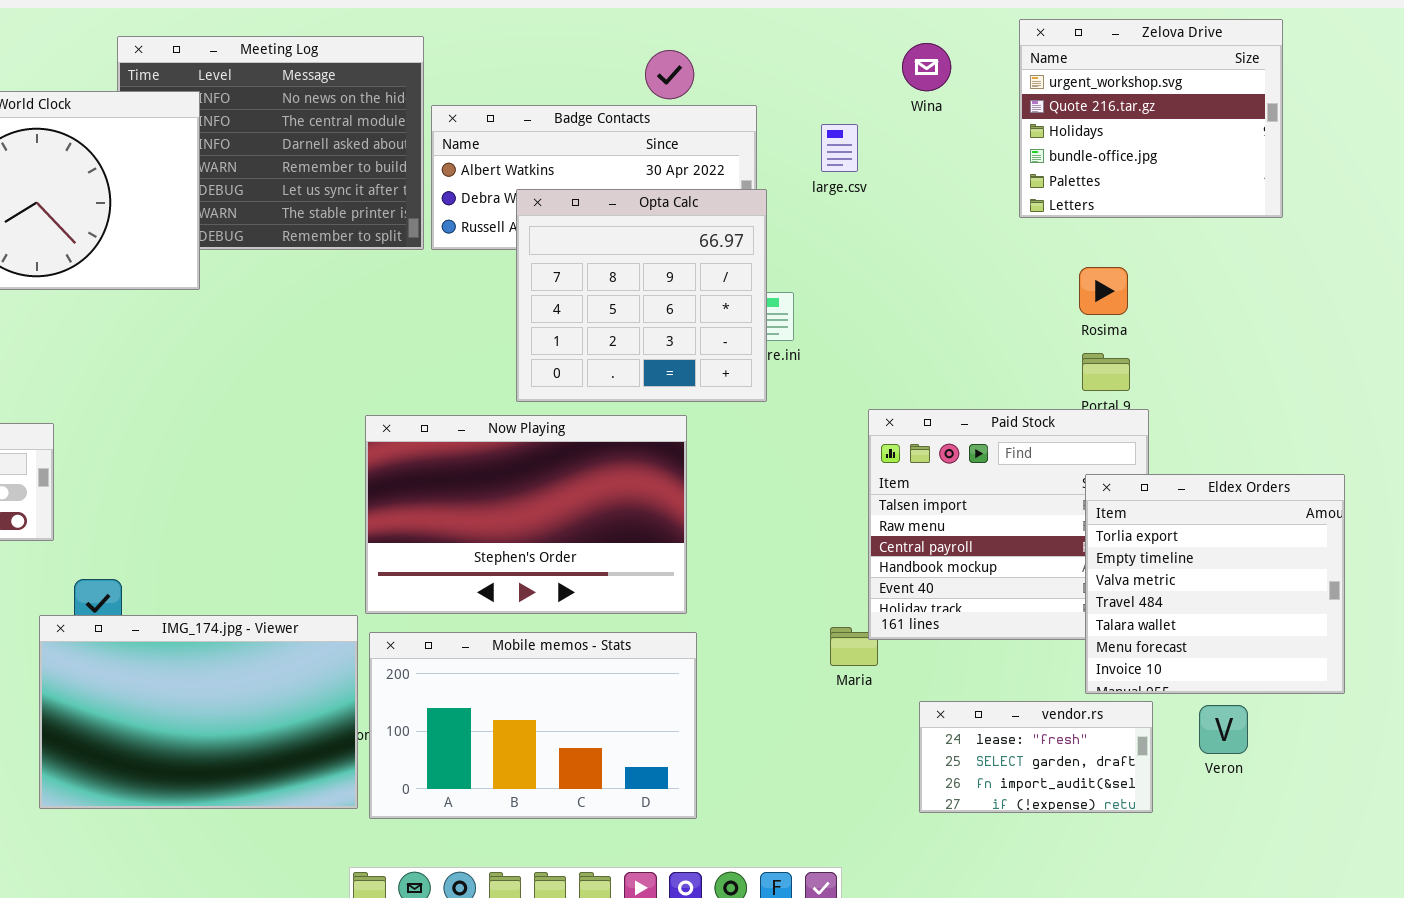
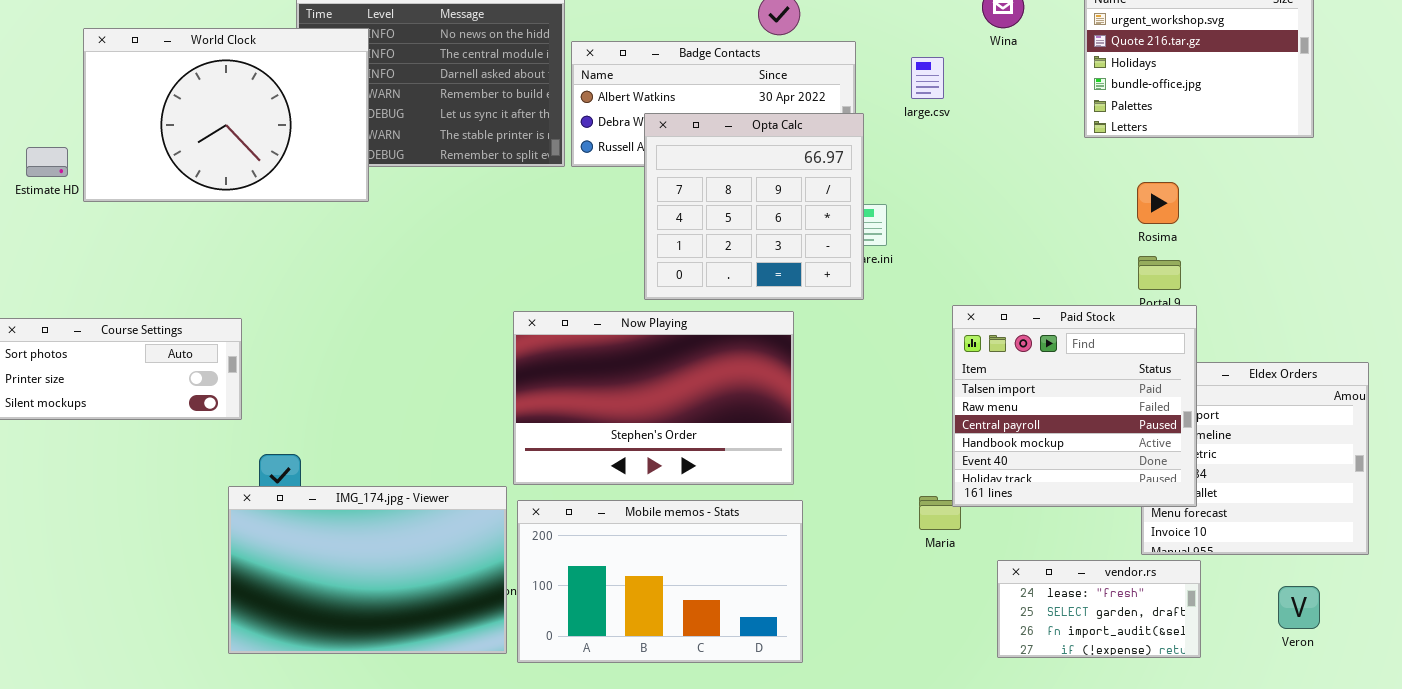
Paid Stock: [868,409,1149,640] -> [952,305,1197,507], raised
Veron: [1199,705,1248,754] -> [1278,586,1320,629], moved

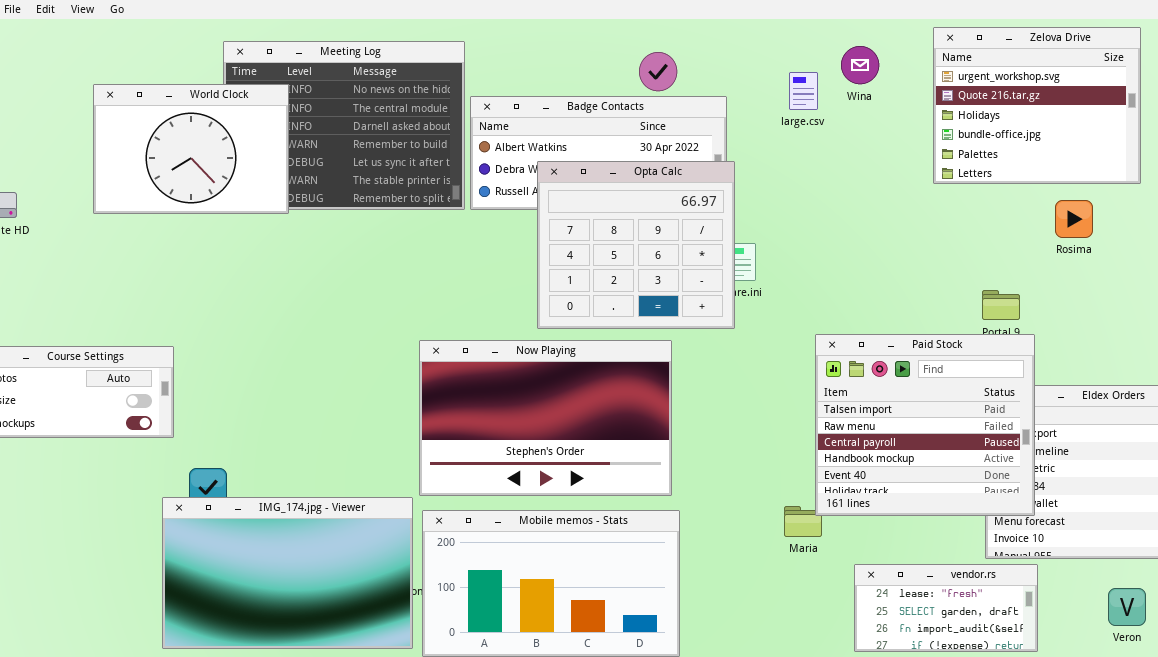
World Clock: [83,28,369,202] -> [93,84,289,214], resized
large.csv: [911,57,944,99] -> [789,72,818,110], moved
Rosima: [1137,182,1179,224] -> [1055,200,1093,238], moved

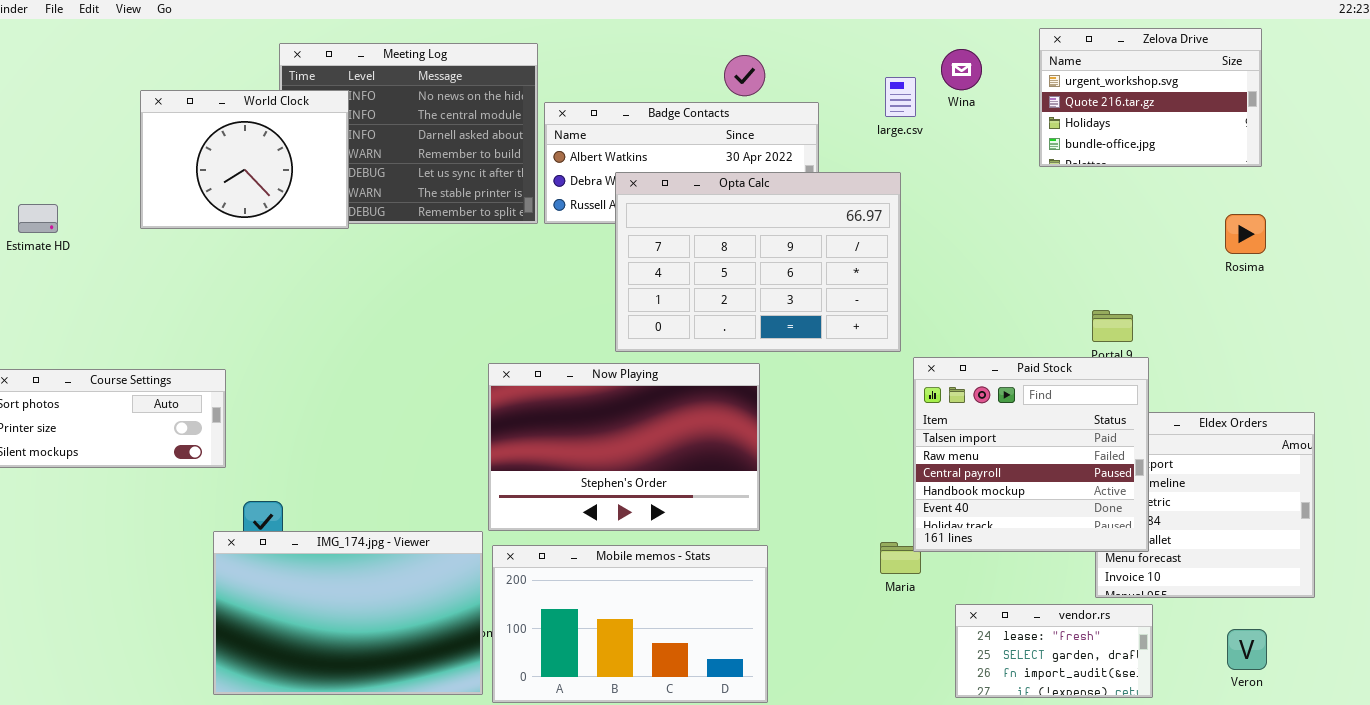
Zelova Drive: [933,27,1141,184] -> [1039,28,1262,167], resized
Opta Calc: [537,161,735,329] -> [615,172,901,352], resized
Rosima: [1055,200,1093,238] -> [1225,214,1266,254], moved

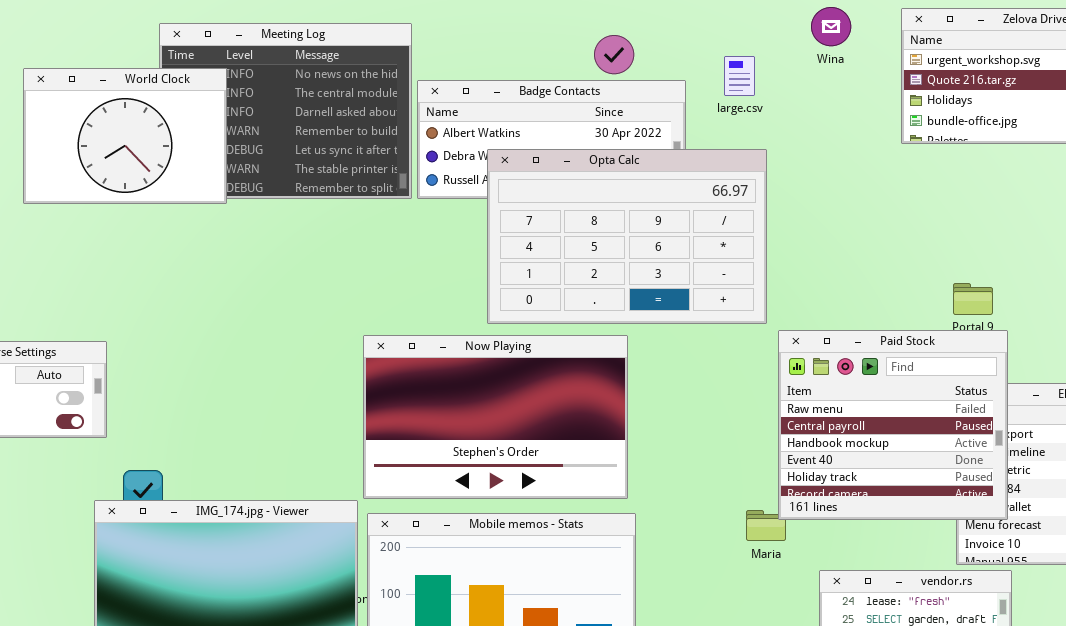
Wina: [941,49,982,90] -> [811,7,851,46], moved
large.csv: [885,77,916,117] -> [724,56,755,96], moved
Paid Stock: [913,357,1149,552] -> [778,330,1008,520], scrolled down 1 row

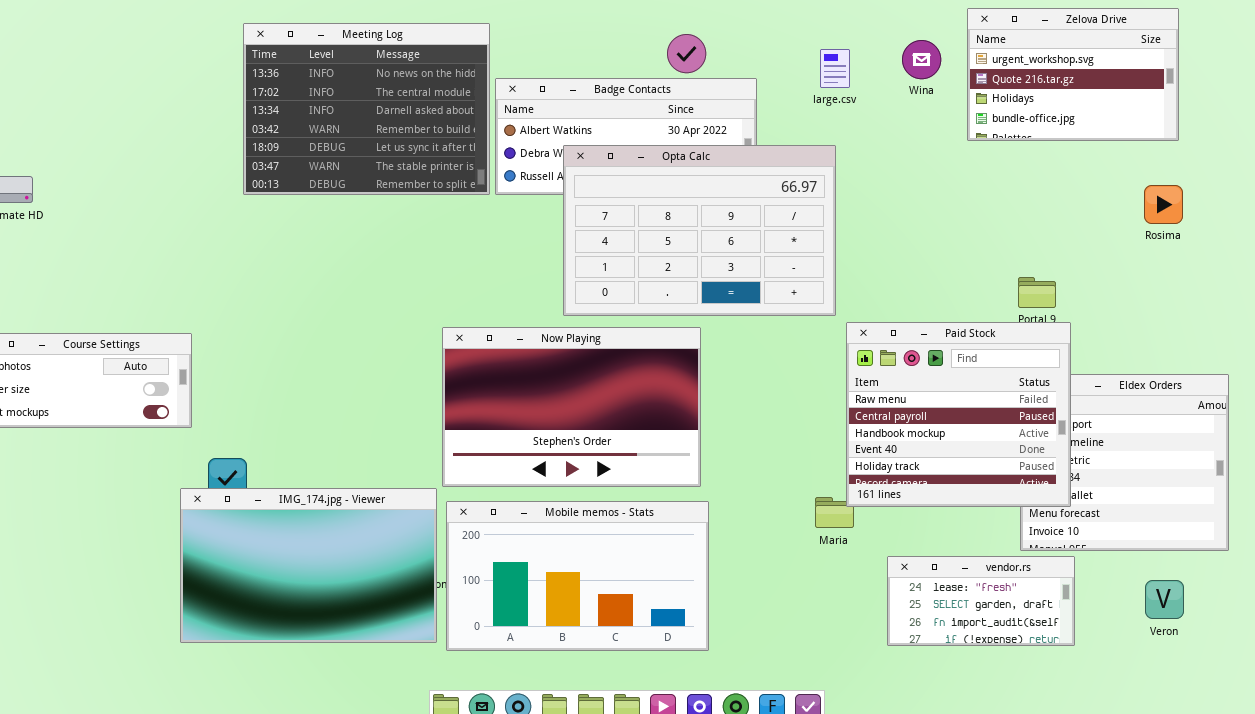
Wina: [811,7,851,46] -> [902,40,941,79], moved
large.csv: [724,56,755,96] -> [820,49,850,88], moved
World Clock: [23,68,227,204] -> none, closed

